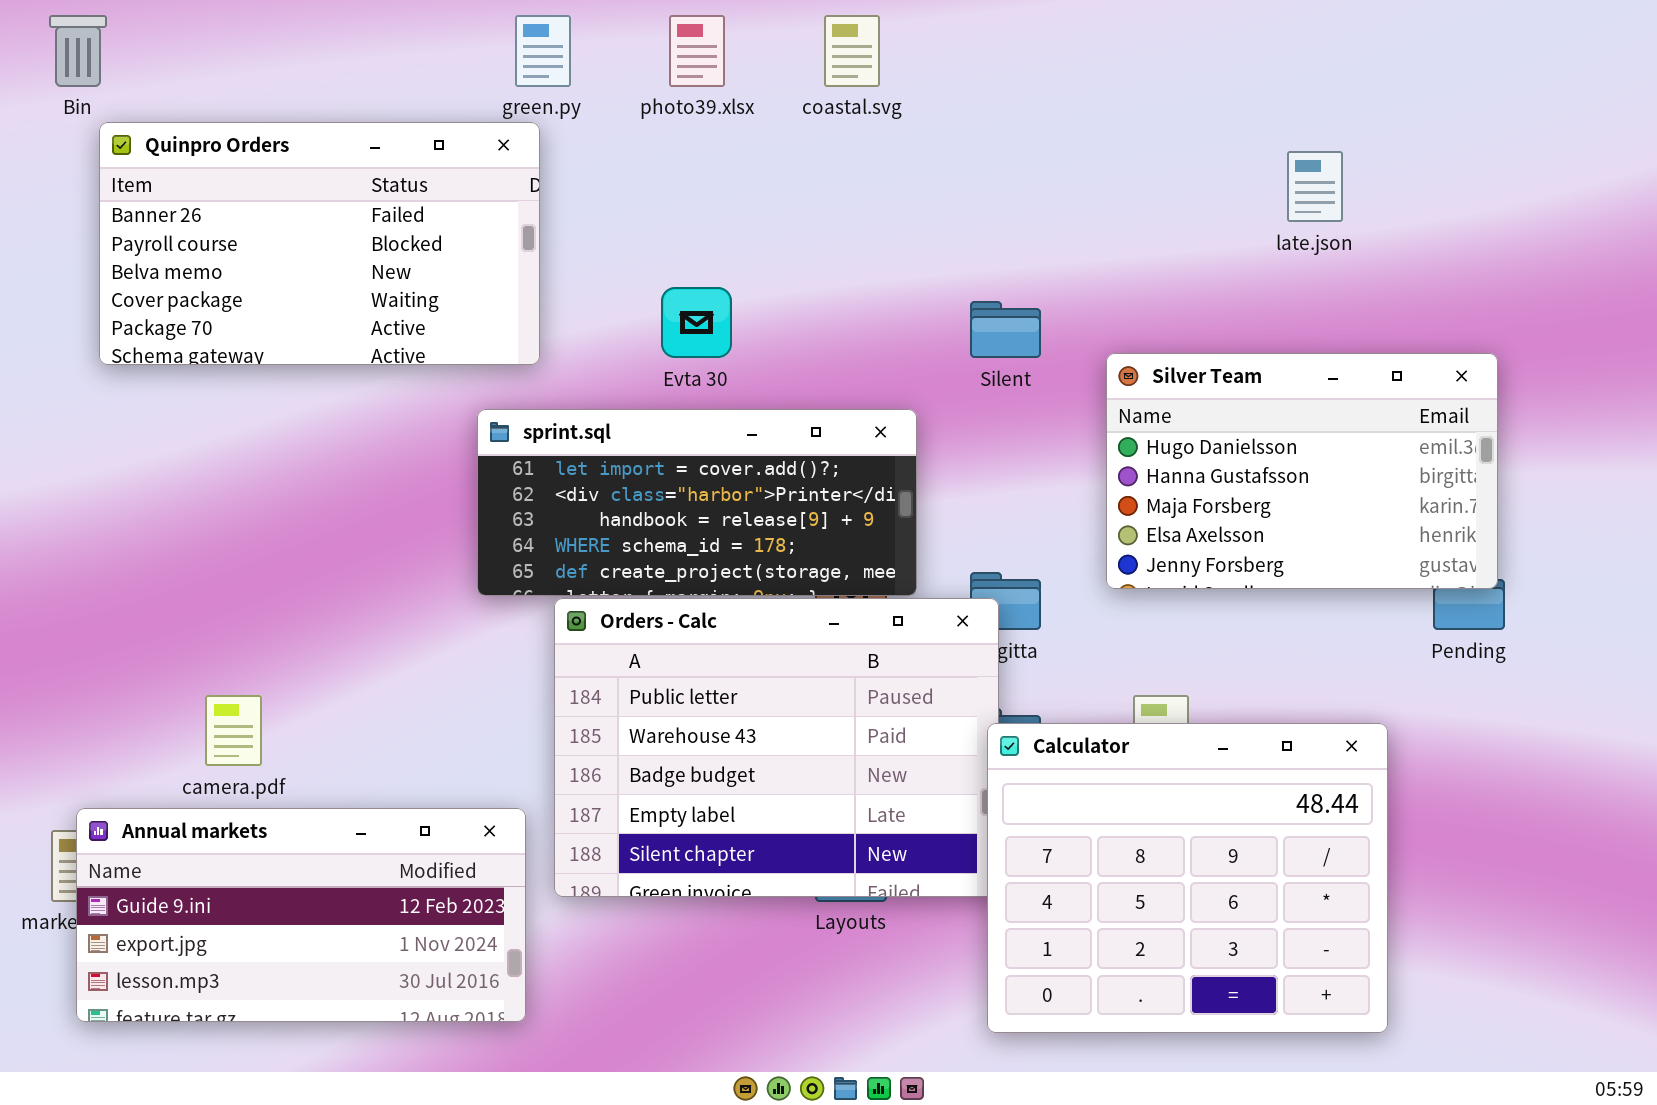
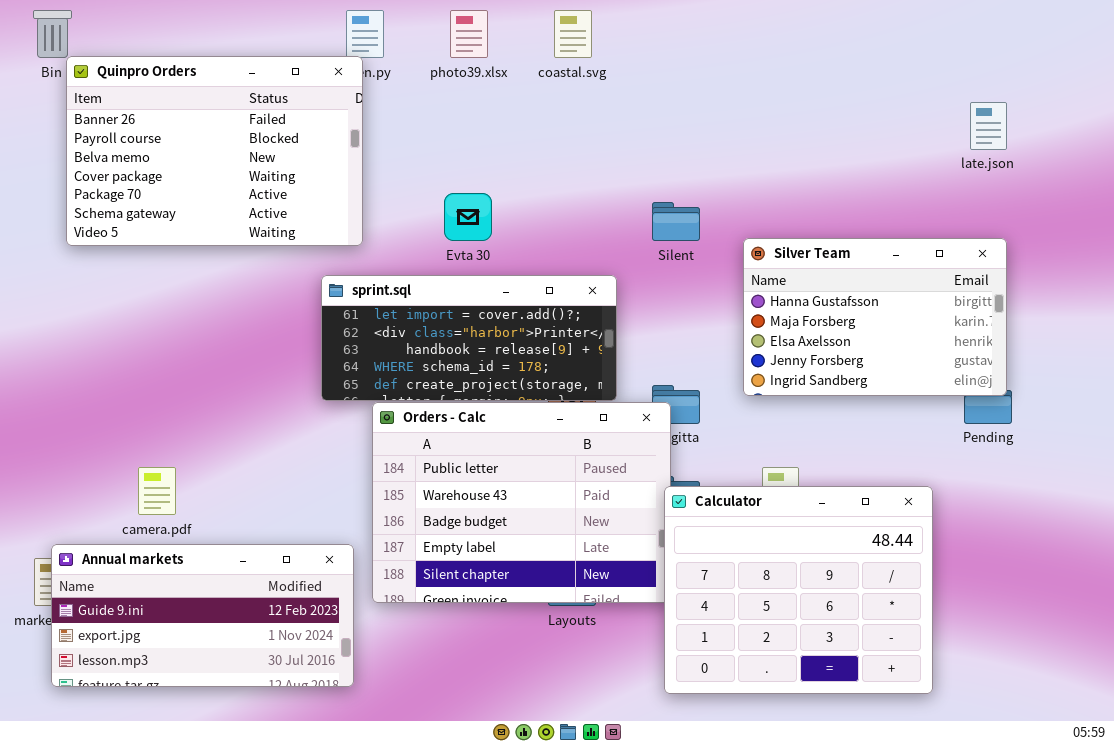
Quinpro Orders: [99,122,540,365] -> [66,56,363,246], resized
late.json: [1287,151,1343,222] -> [970,102,1007,150], moved
Silver Team: [1106,353,1498,589] -> [743,238,1007,396], scrolled down 1 row

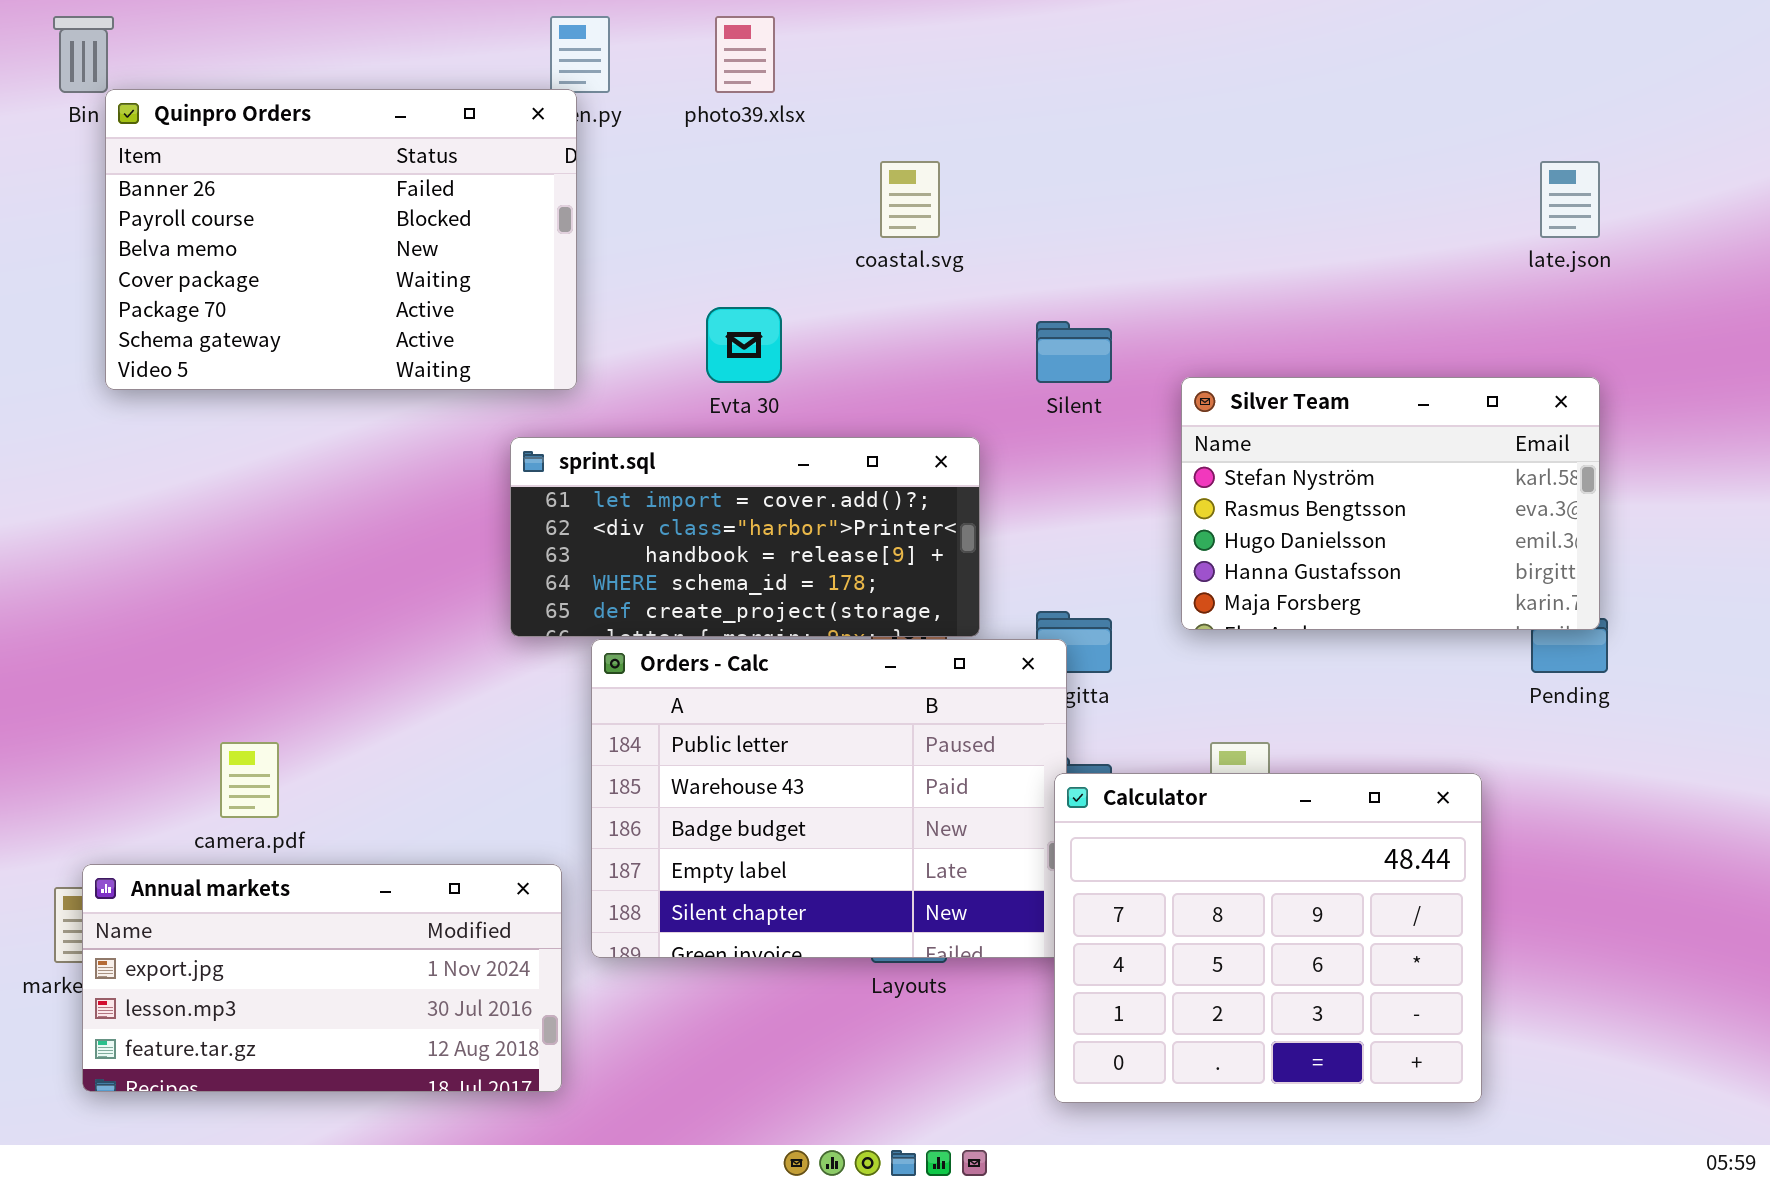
coastal.svg: [554,10,592,58] -> [880,161,940,238], moved
Silver Team: [743,238,1007,396] -> [1181,377,1600,630], scrolled up 3 rows
Annual markets: [51,544,354,687] -> [82,864,562,1092], scrolled down 1 row

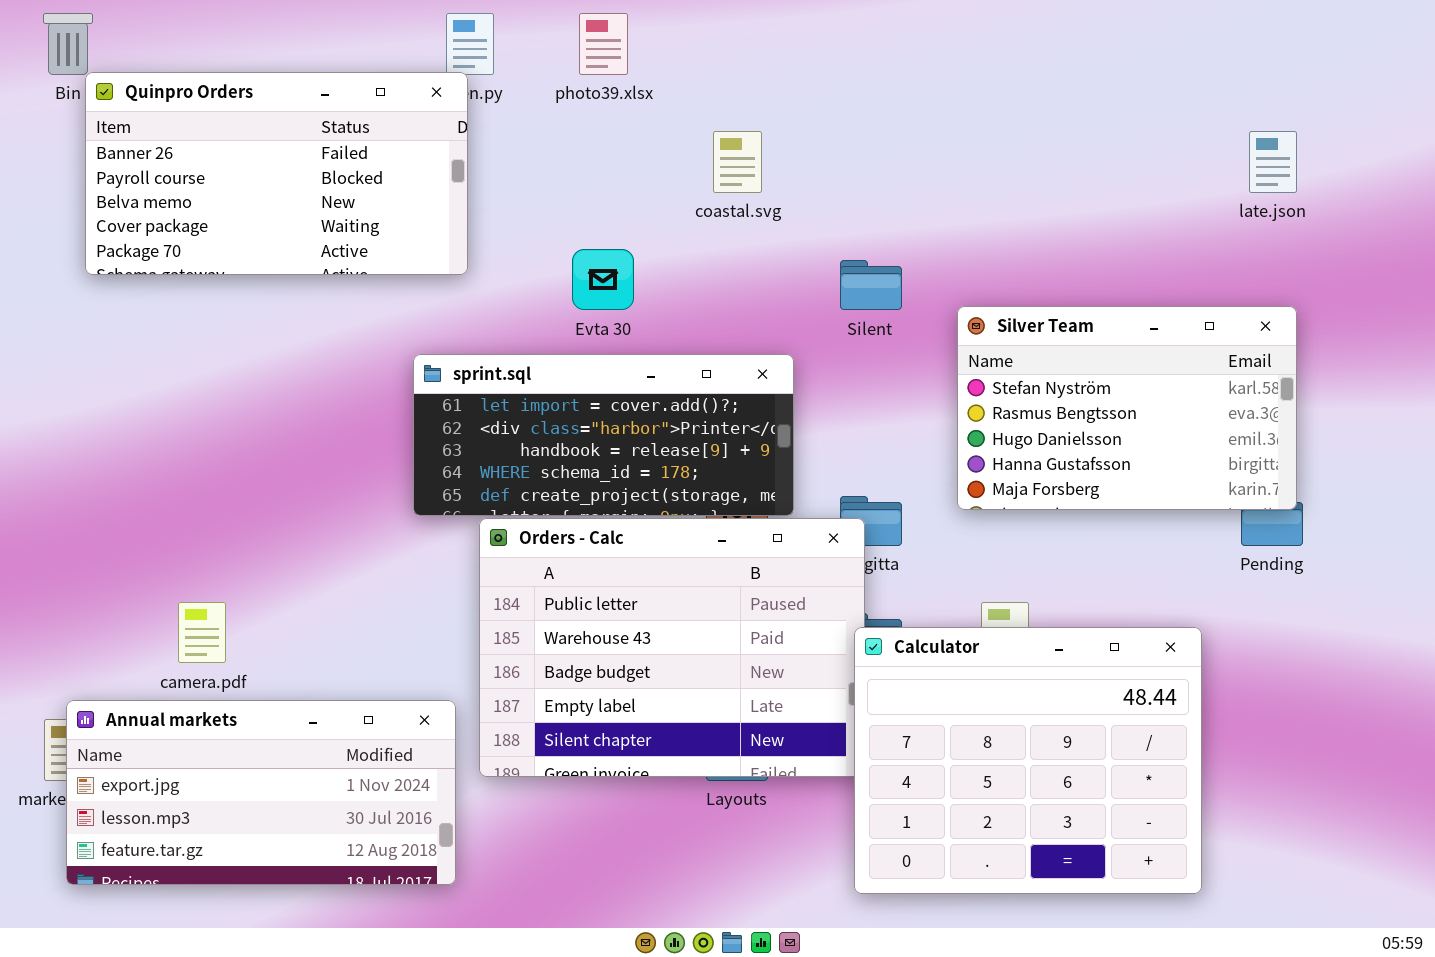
Quinpro Orders: [105,89,577,390] -> [85,72,468,275], resized

